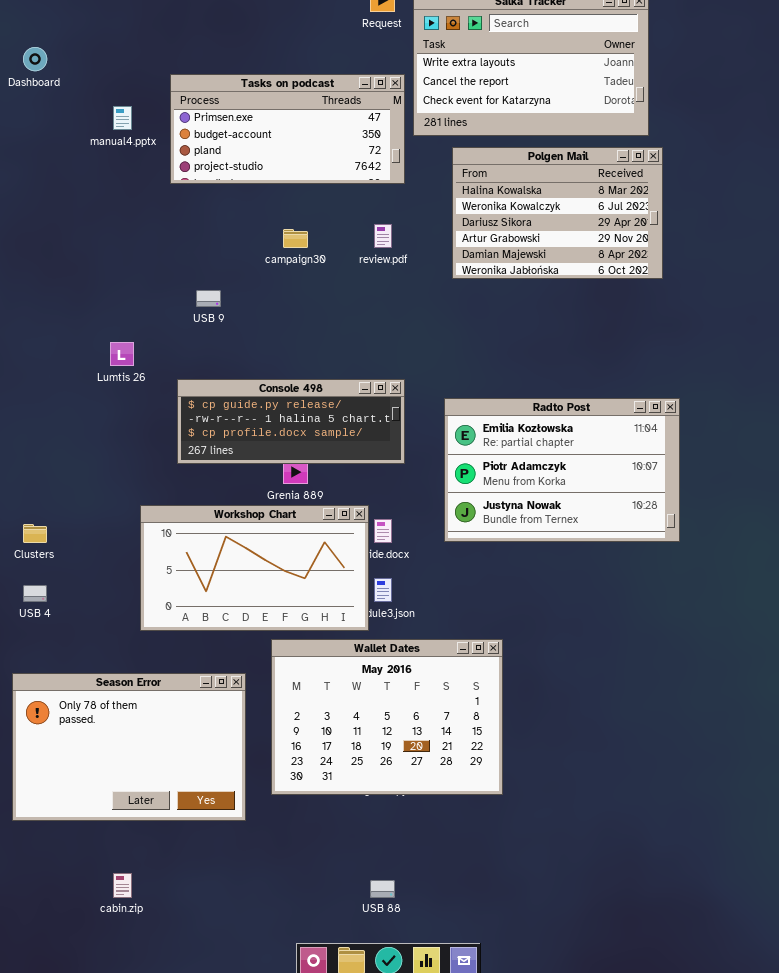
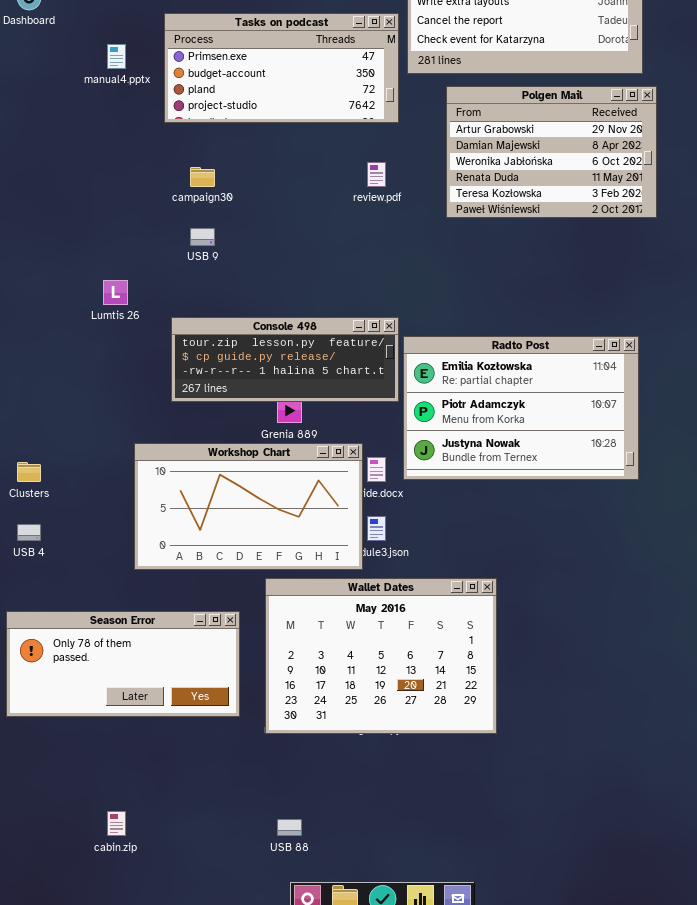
Polgen Mail: [452,147,663,279] -> [446,86,657,218], scrolled down 3 rows
campaign30: [283,229,308,248] -> [190,167,215,187], moved
Console 498: [177,379,405,464] -> [171,317,399,402], scrolled up 1 row
Radto Post: [444,398,680,542] -> [403,336,639,480], moved
Season Error: [12,673,246,821] -> [6,611,240,717], resized
USB 88: [370,880,395,898] -> [277,819,302,836], moved

